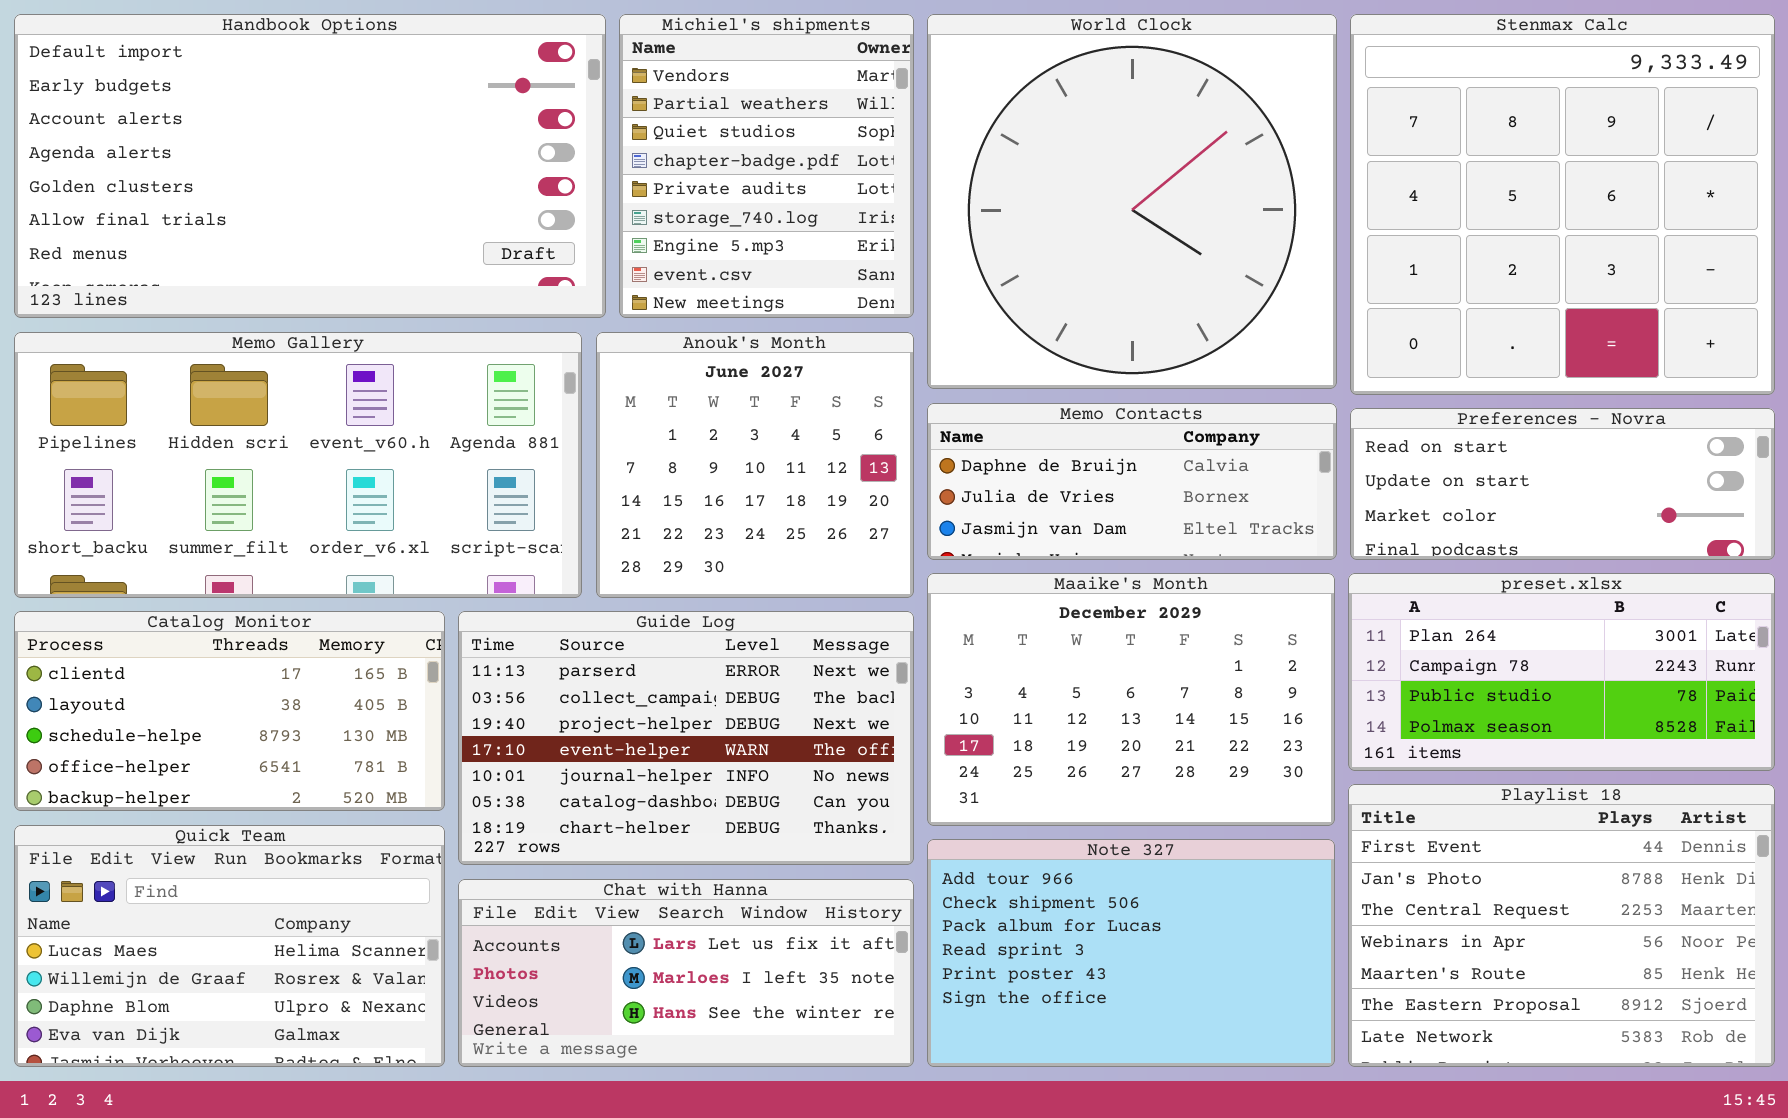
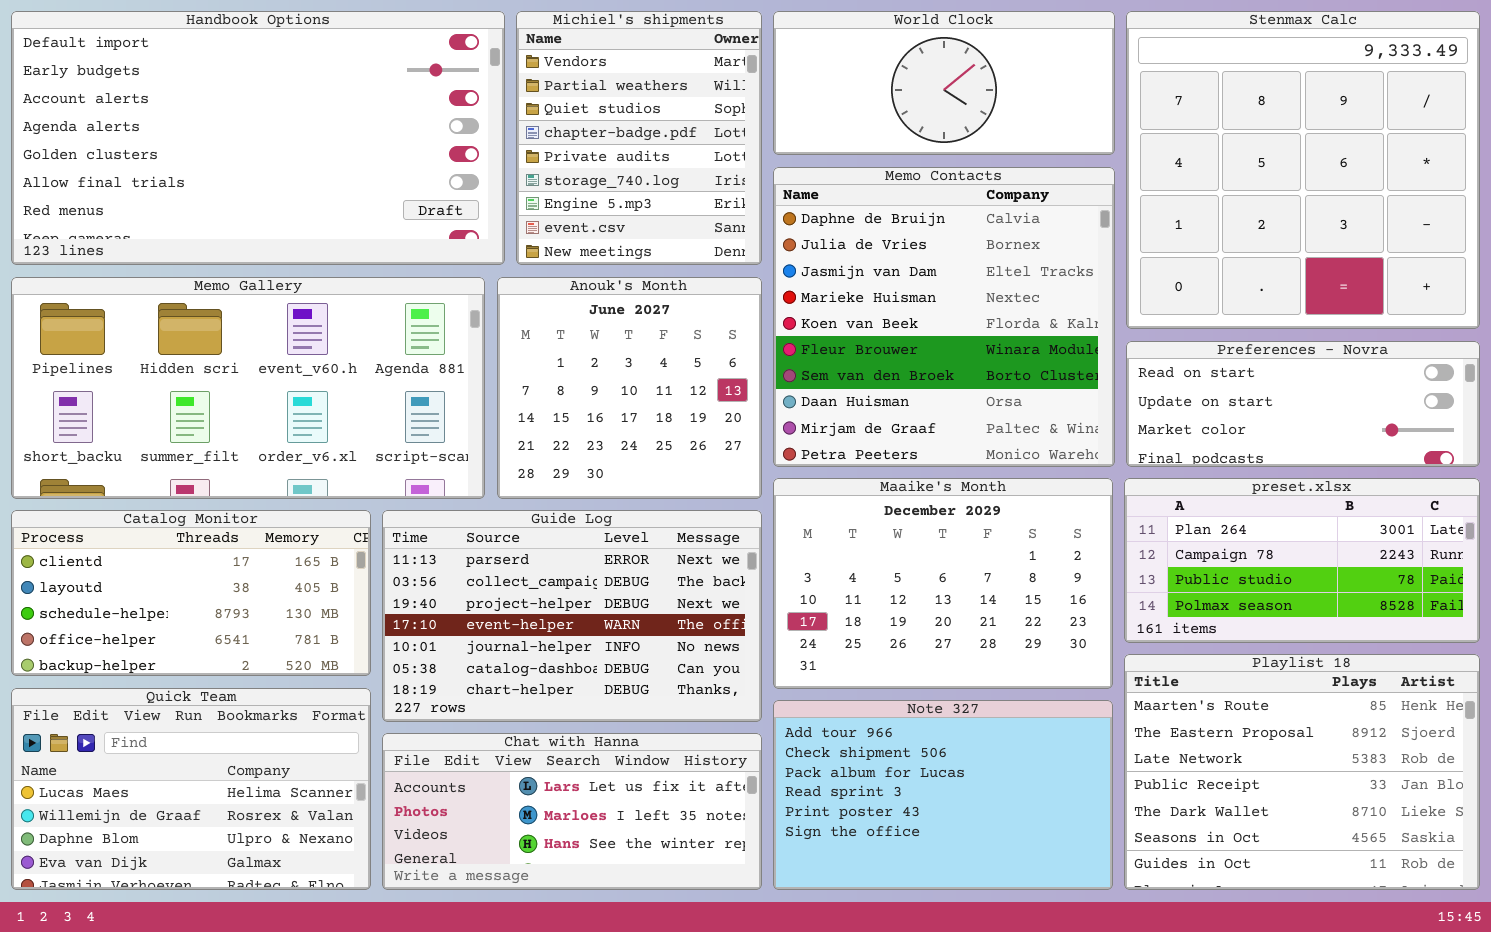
World Clock: [927,14,1337,389] -> [773,11,1115,155], resized
Memo Contacts: [927,403,1337,560] -> [773,167,1115,467], resized
Playlist 18: [1348,784,1775,1067] -> [1124,654,1480,890], scrolled down 4 rows

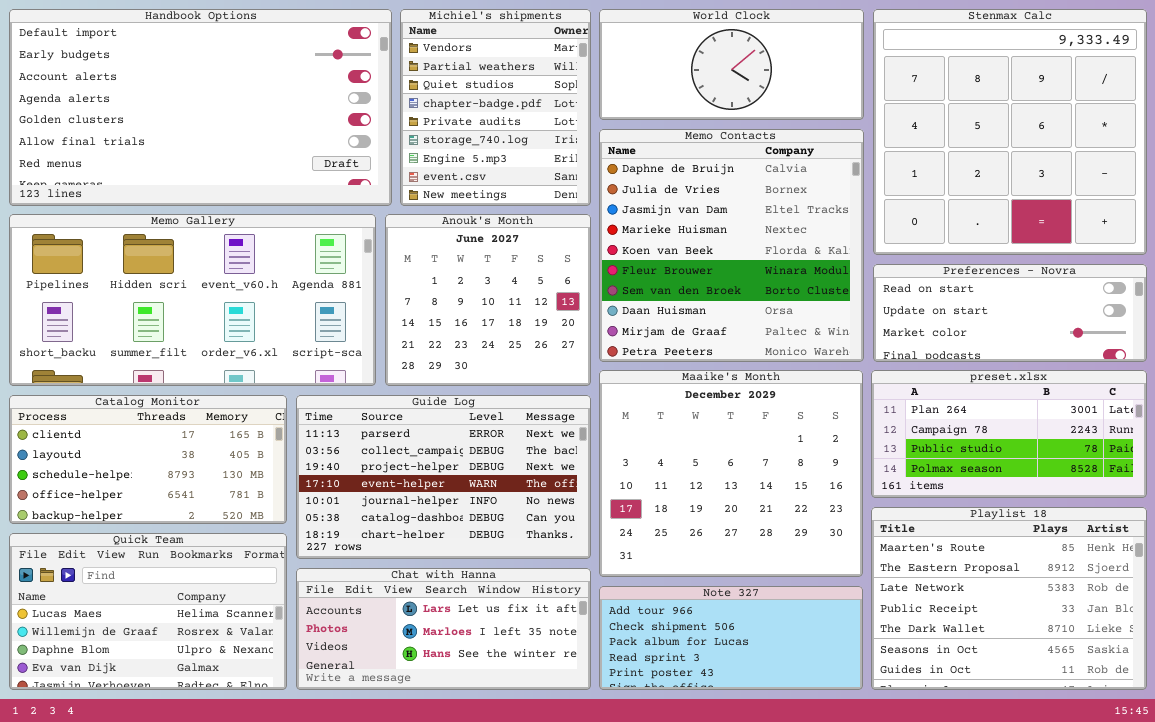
Maaike's Month: [773,478,1113,689] -> [599,370,863,577], resized
Note 327: [773,700,1113,890] -> [599,586,863,690], resized

